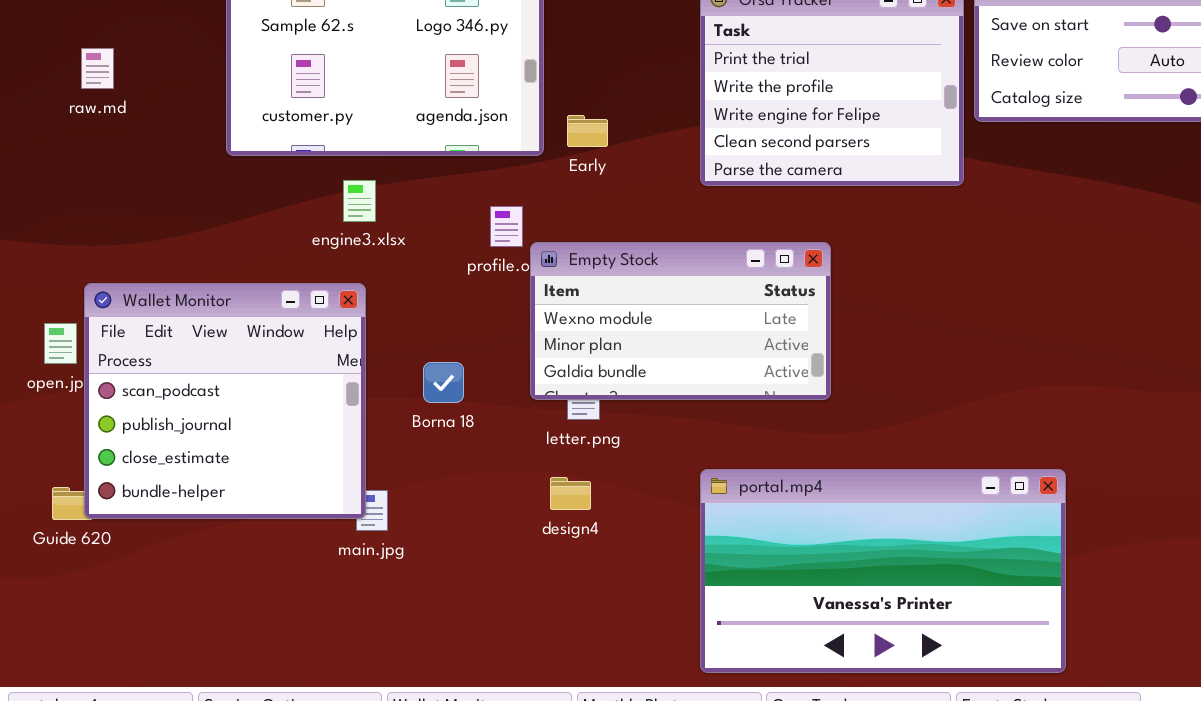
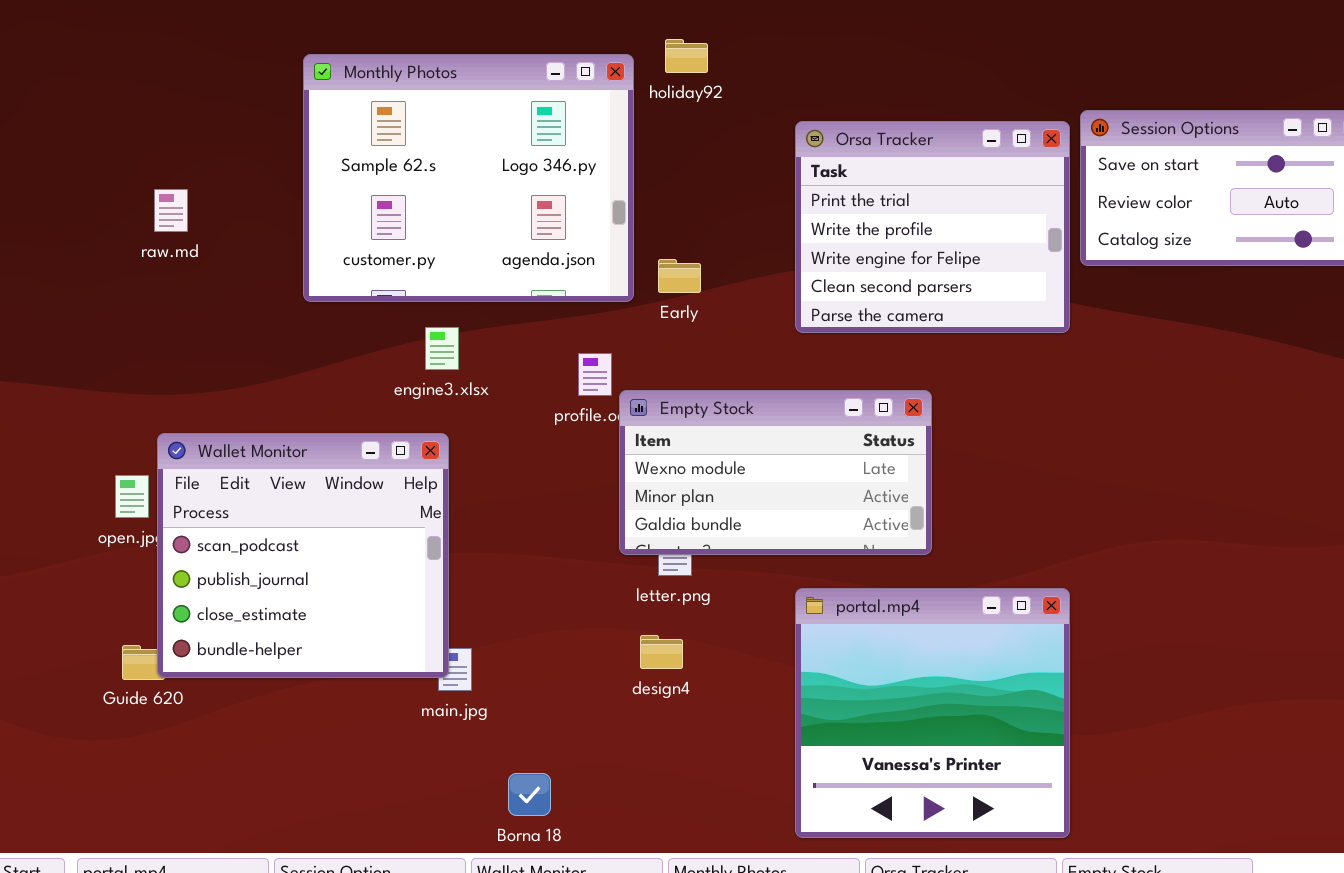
Borna 18: [423,362,464,403] -> [508,773,551,816], moved
portal.mp4: [700,469,1066,673] -> [795,588,1070,838], resized

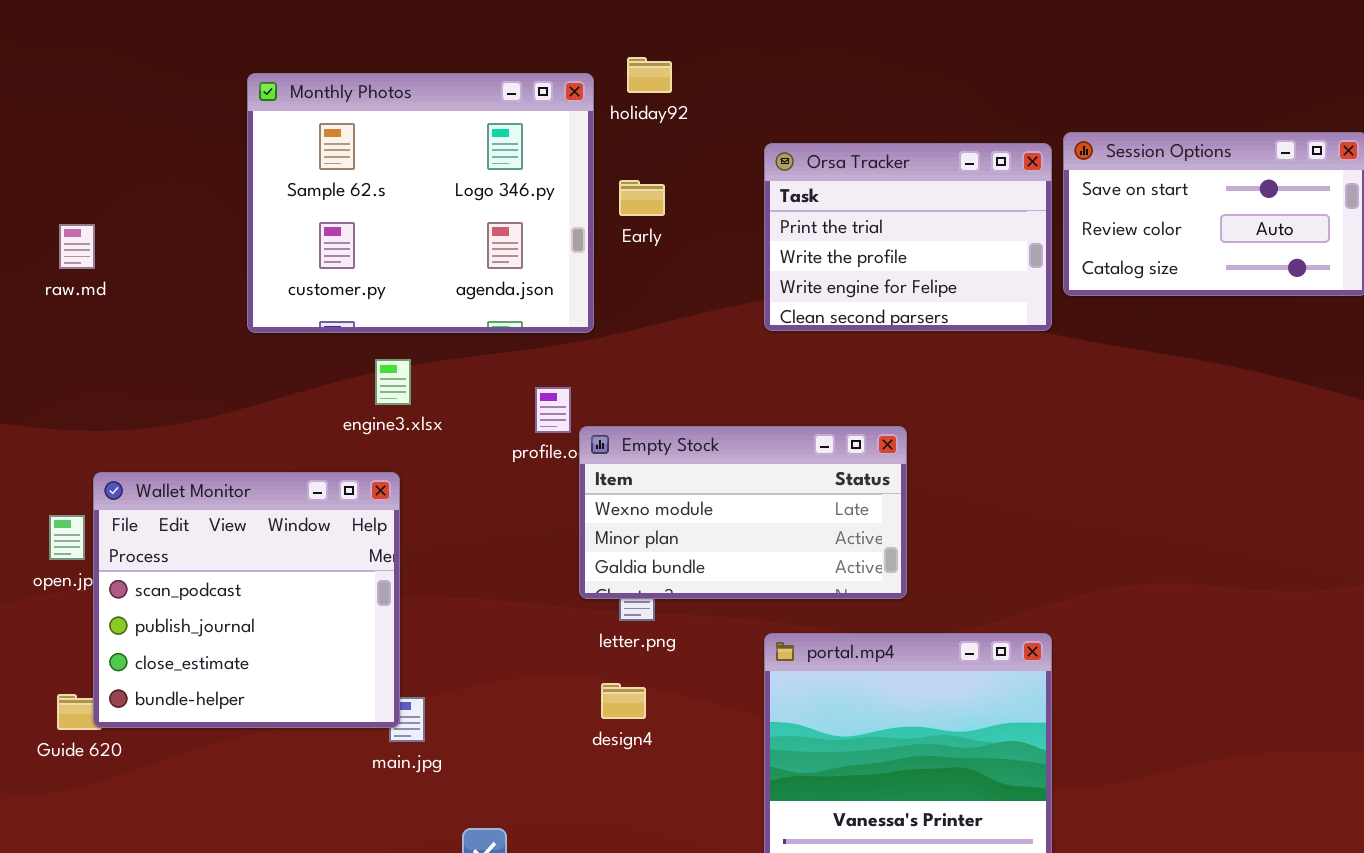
Orsa Tracker: [795,121,1070,333] -> [764,143,1052,331], resized
raw.md: [154,189,188,232] -> [59,224,95,269], moved
Early: [658,259,701,293] -> [619,180,665,216], moved

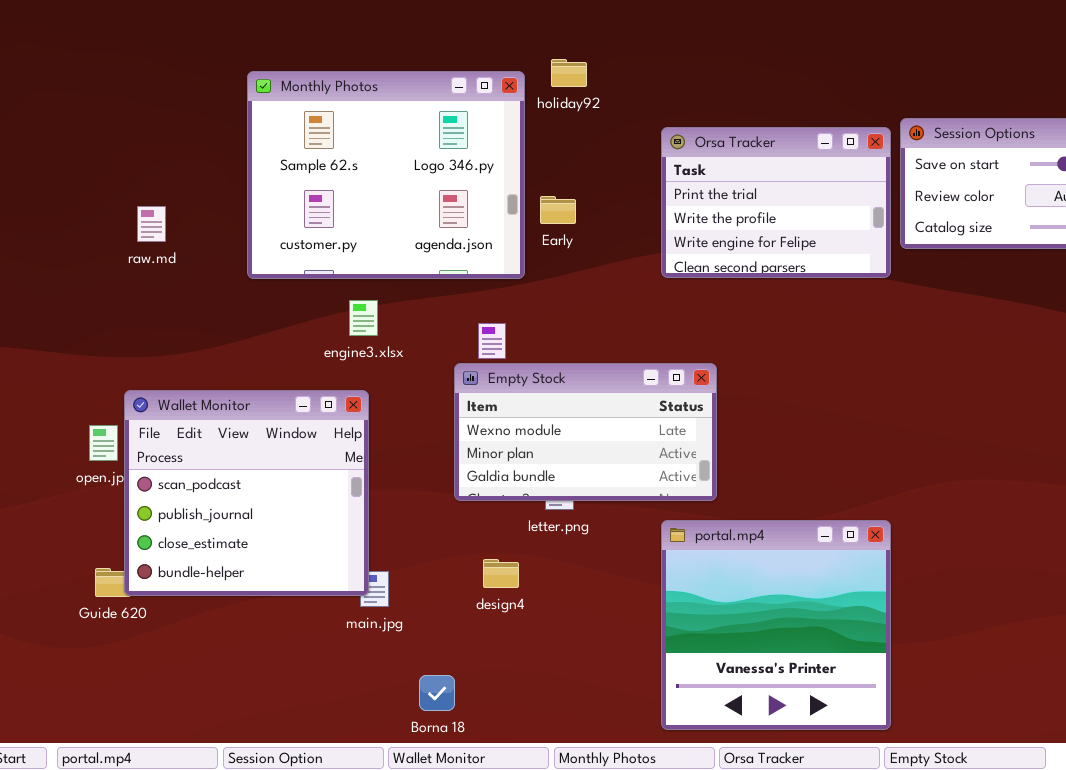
Early: [619,180,665,216] -> [540,196,576,224], moved
raw.md: [59,224,95,269] -> [137,206,166,242], moved
Empty Stock: [579,426,907,599] -> [454,363,717,501], moved
design4: [601,683,646,719] -> [483,559,519,588], moved

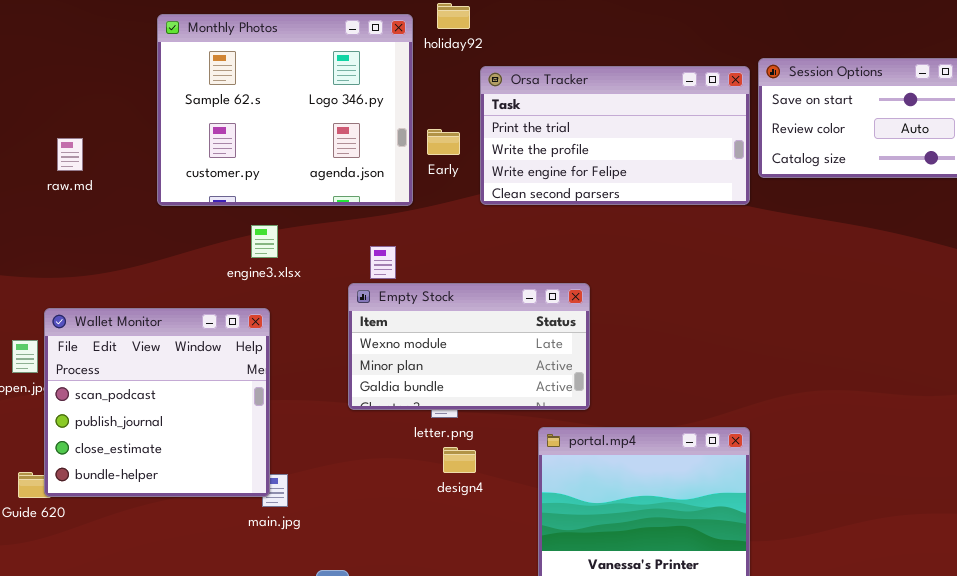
Orsa Tracker: [661,127,891,278] -> [480,66,750,205], resized
design4: [483,559,519,588] -> [443,447,476,473], moved

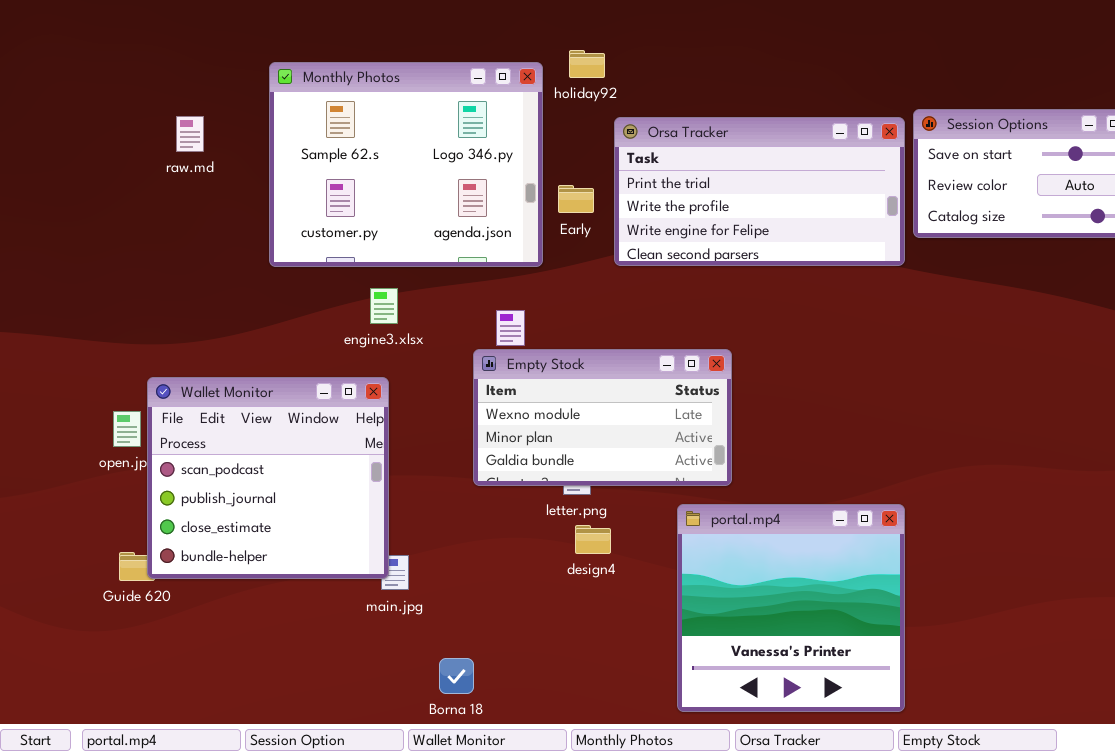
raw.md: [57,138,83,171] -> [176,116,204,152], moved

